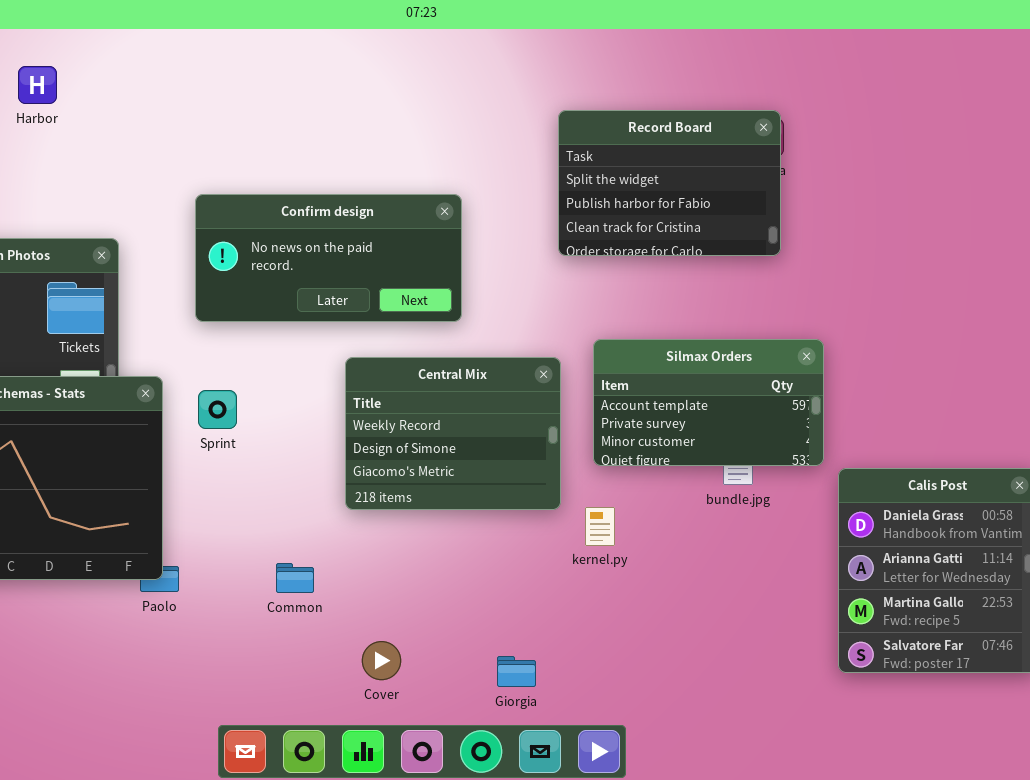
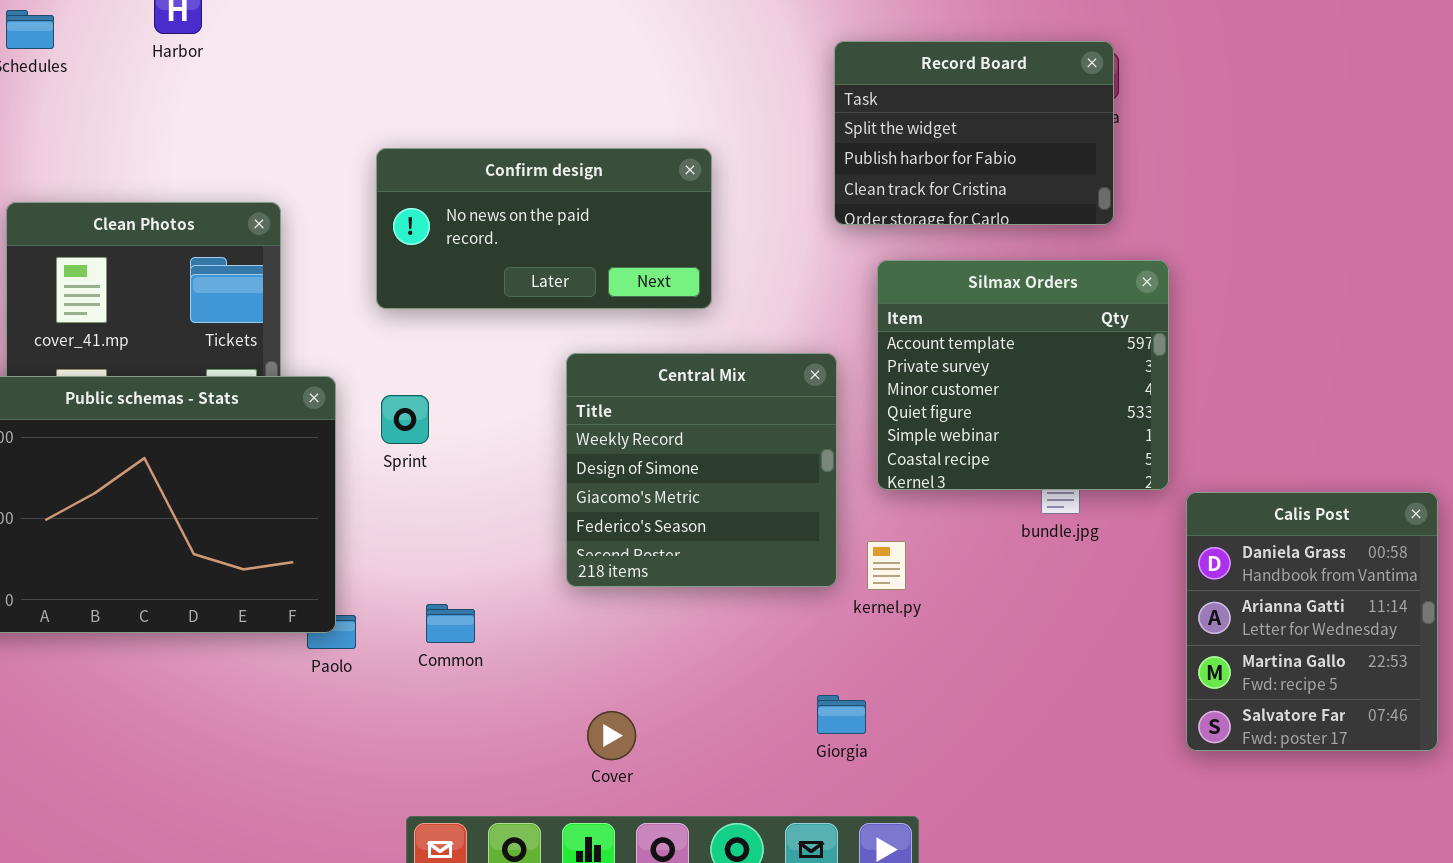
Silmax Orders: [593,339,824,466] -> [877,260,1169,490], resized
Central Mix: [345,357,561,510] -> [566,353,837,587], resized
Common: [276,563,314,593] -> [426,604,475,643], moved
Giorgia: [497,656,536,687] -> [817,695,866,734], moved

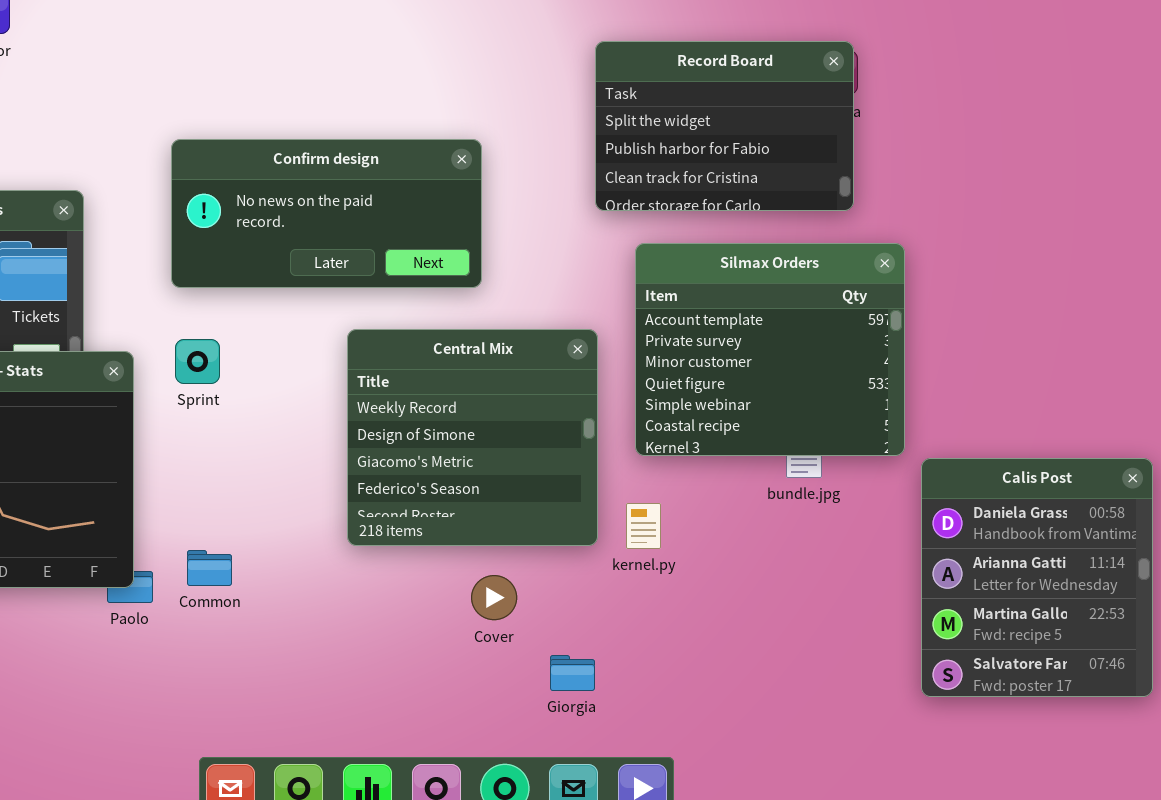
Sprint: [381,395,429,444] -> [175,339,220,384], moved
Common: [426,604,475,643] -> [187,550,232,586], moved
Giorgia: [817,695,866,734] -> [550,655,595,691], moved
Cover: [587,711,636,760] -> [471,575,517,620], moved

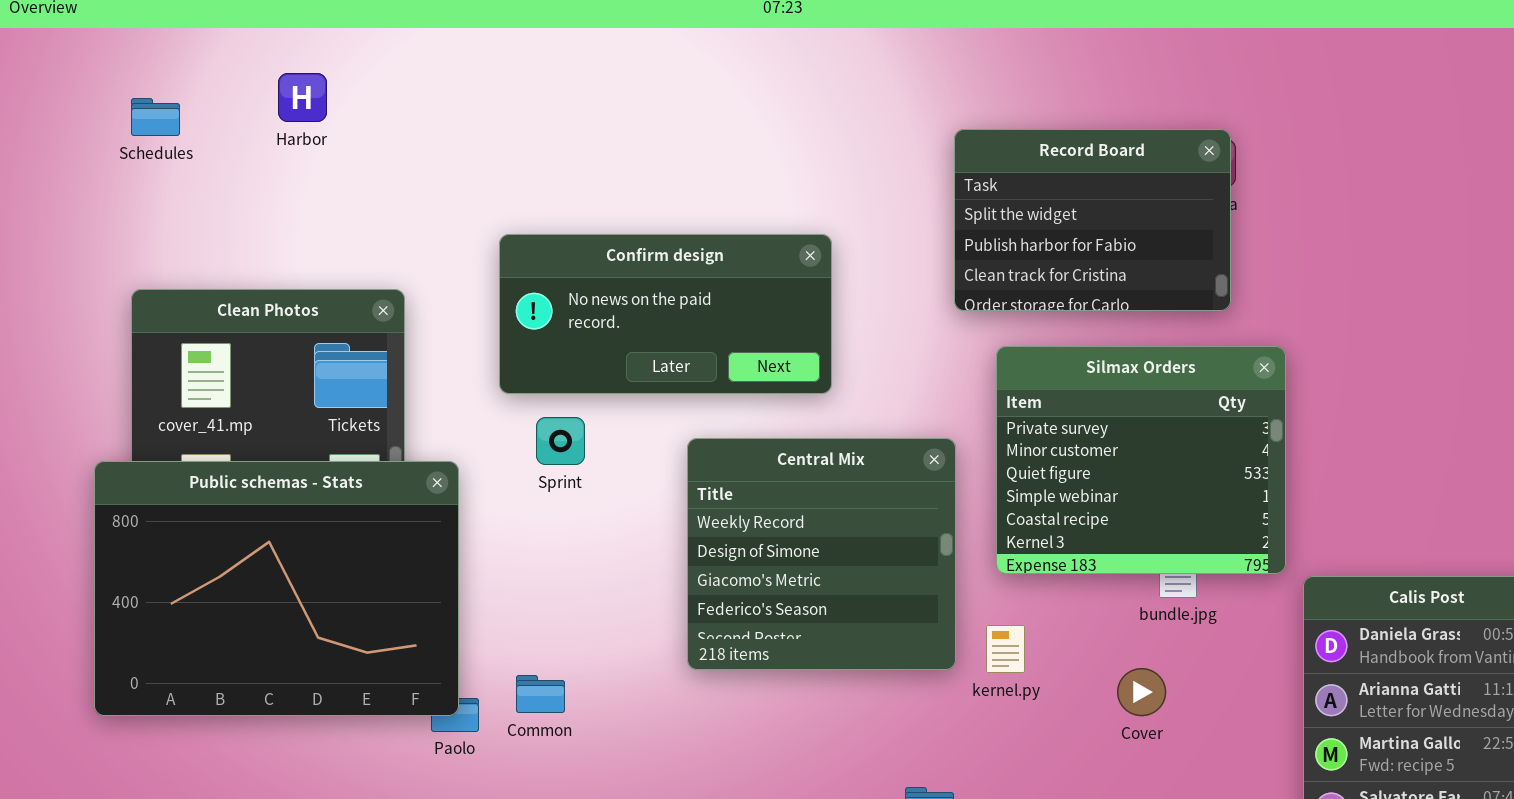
Silmax Orders: [635,243,905,456] -> [996,346,1286,574], scrolled down 1 row
Sprint: [175,339,220,384] -> [536,417,585,465], moved
Cover: [471,575,517,620] -> [1117,668,1166,716], moved

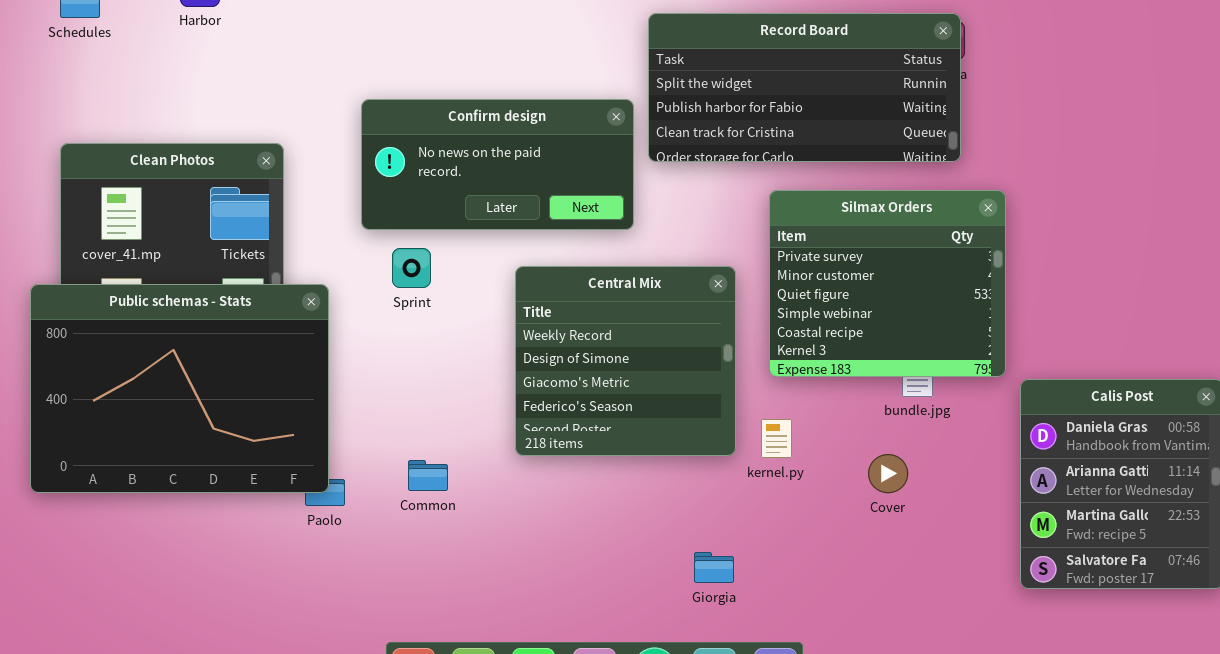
Record Board: [954,129,1231,311] -> [648,13,961,162], resized
Common: [516,675,565,713] -> [408,460,448,491], moved

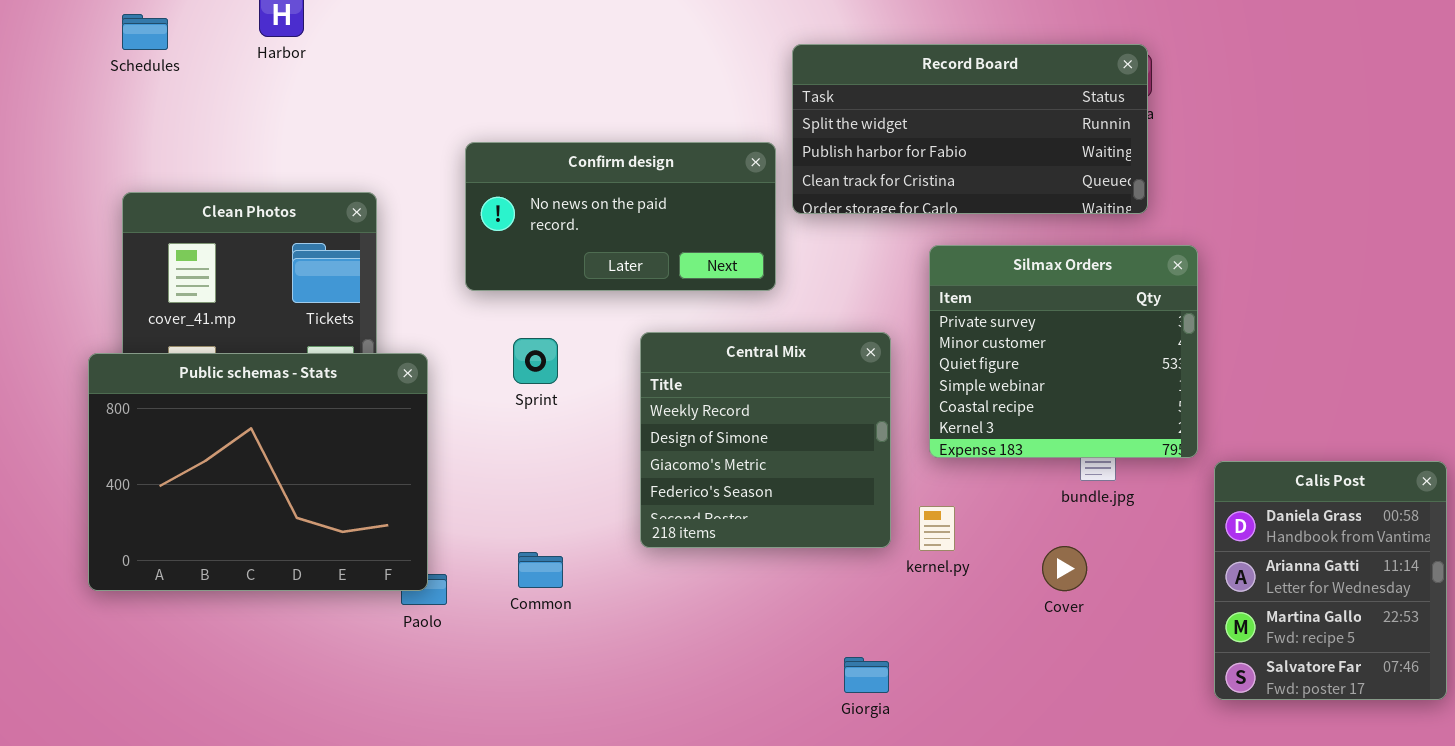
Sprint: [392,248,431,288] -> [513,338,558,384], moved

